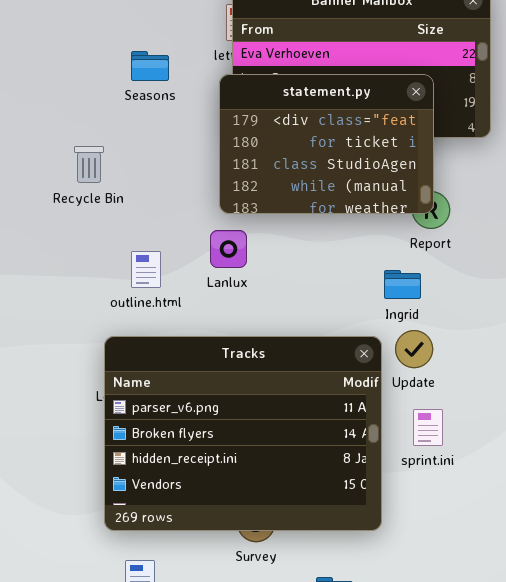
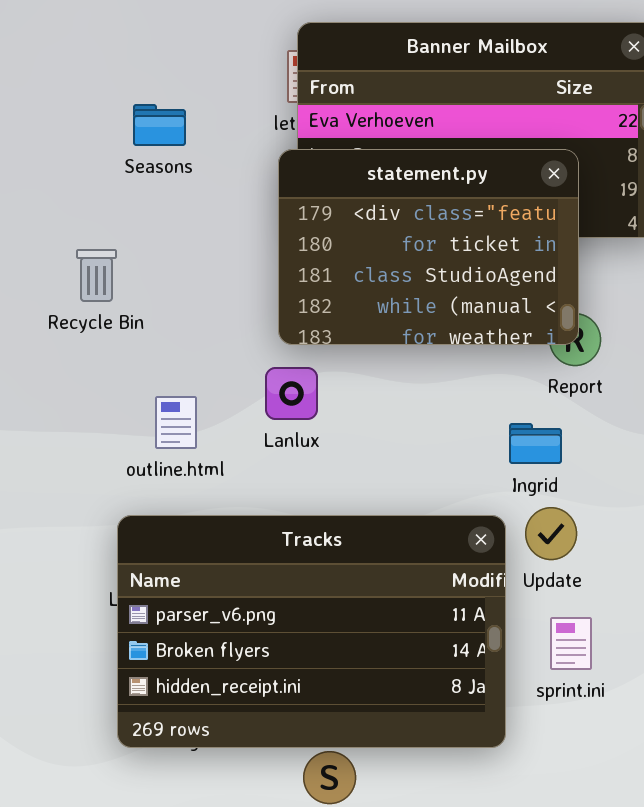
Seasons: [131,51,169,81] -> [133,104,186,146], moved
Tracks: [104,336,382,531] -> [117,515,506,748], resized

